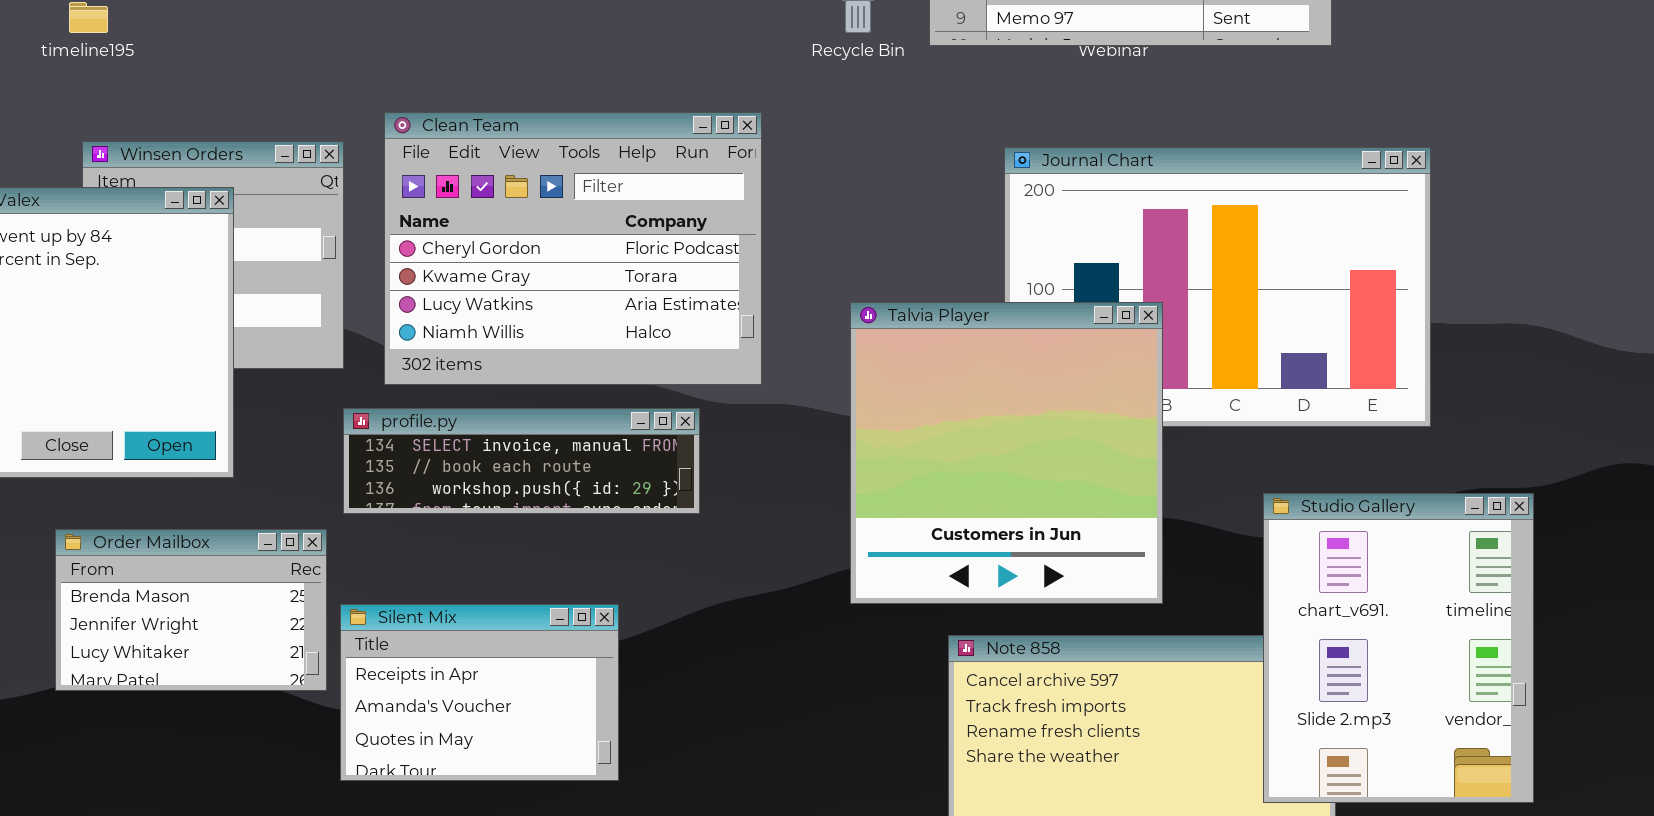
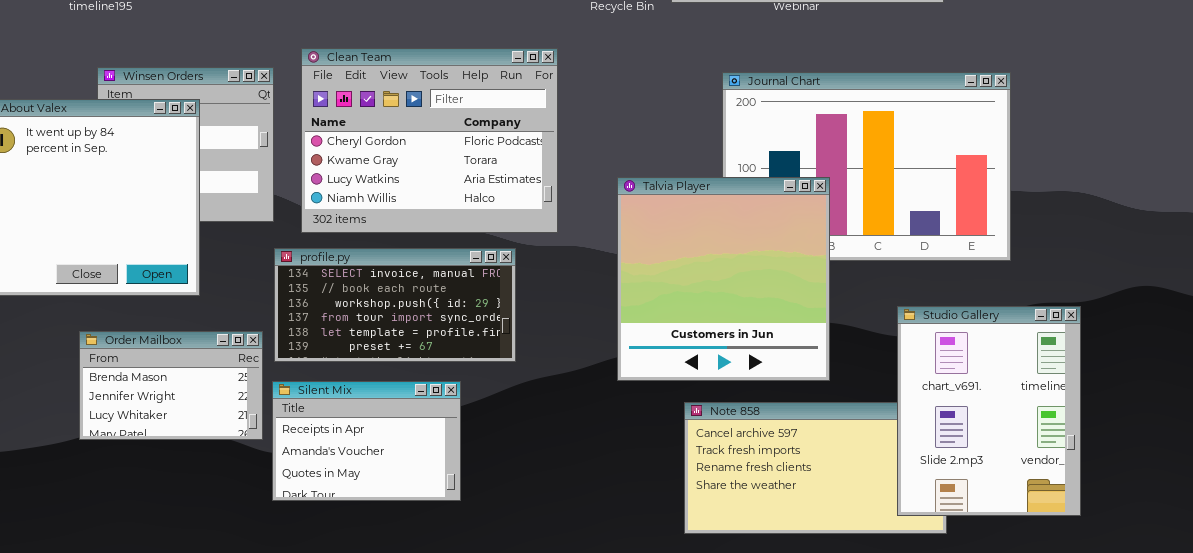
profile.py: [343,408,700,514] -> [274,248,516,362], resized

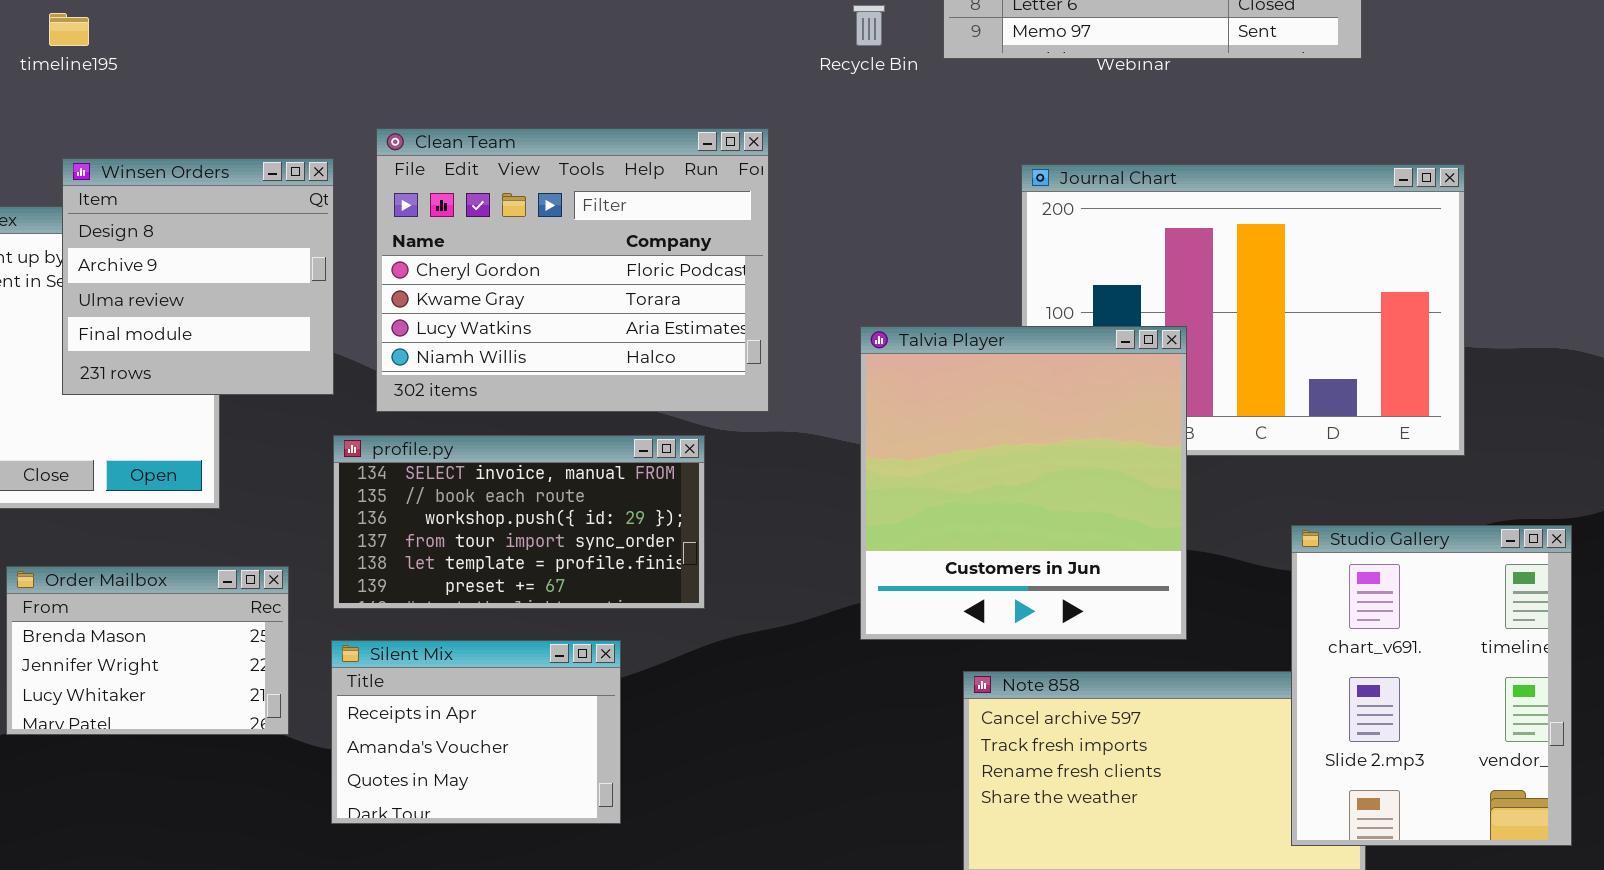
Winsen Orders: [97,67,274,222] -> [62,158,334,395], raised
Order Mailbox: [79,331,263,440] -> [6,566,289,735], moved

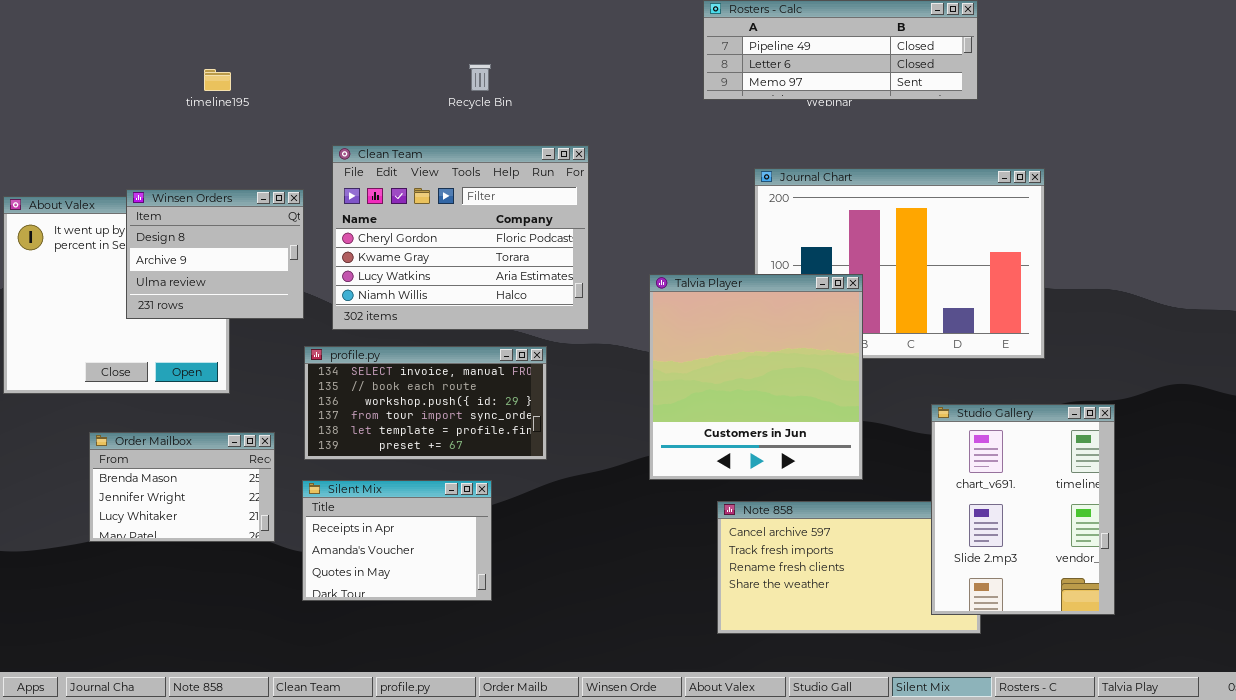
Recycle Bin: [853,5,885,46] -> [469,64,491,91], moved
timeline195: [49,13,89,46] -> [204,69,231,91], moved
Winsen Orders: [62,158,334,395] -> [126,189,304,319], resized

